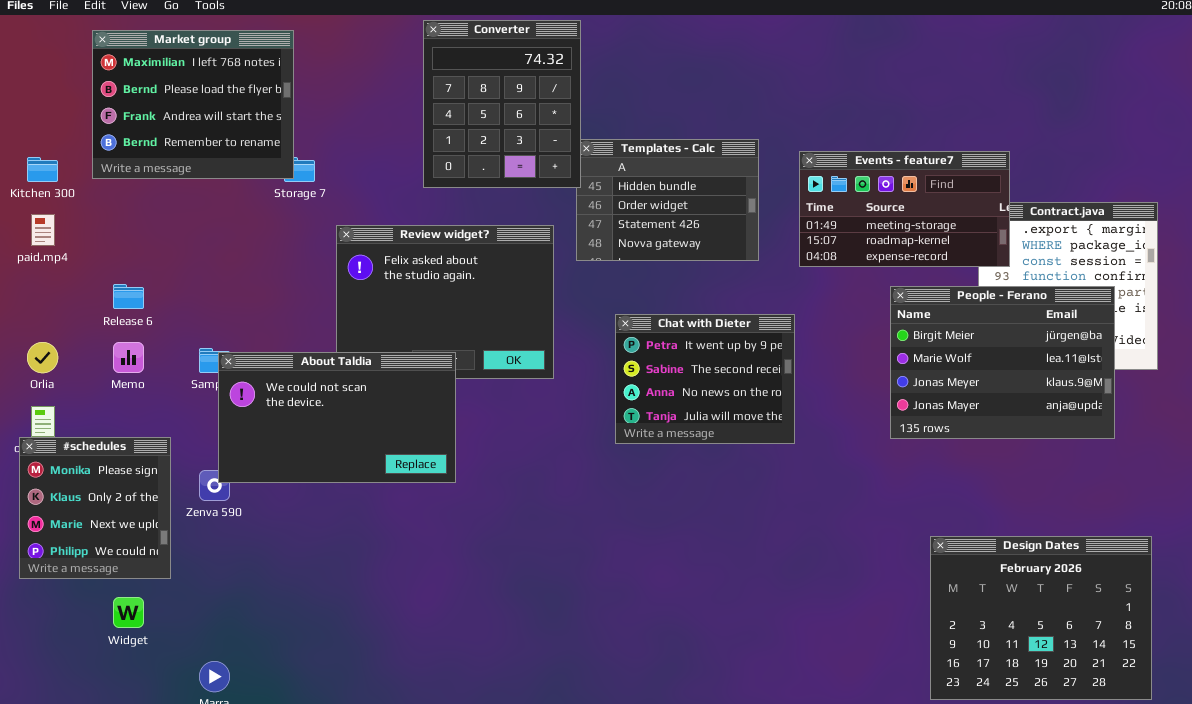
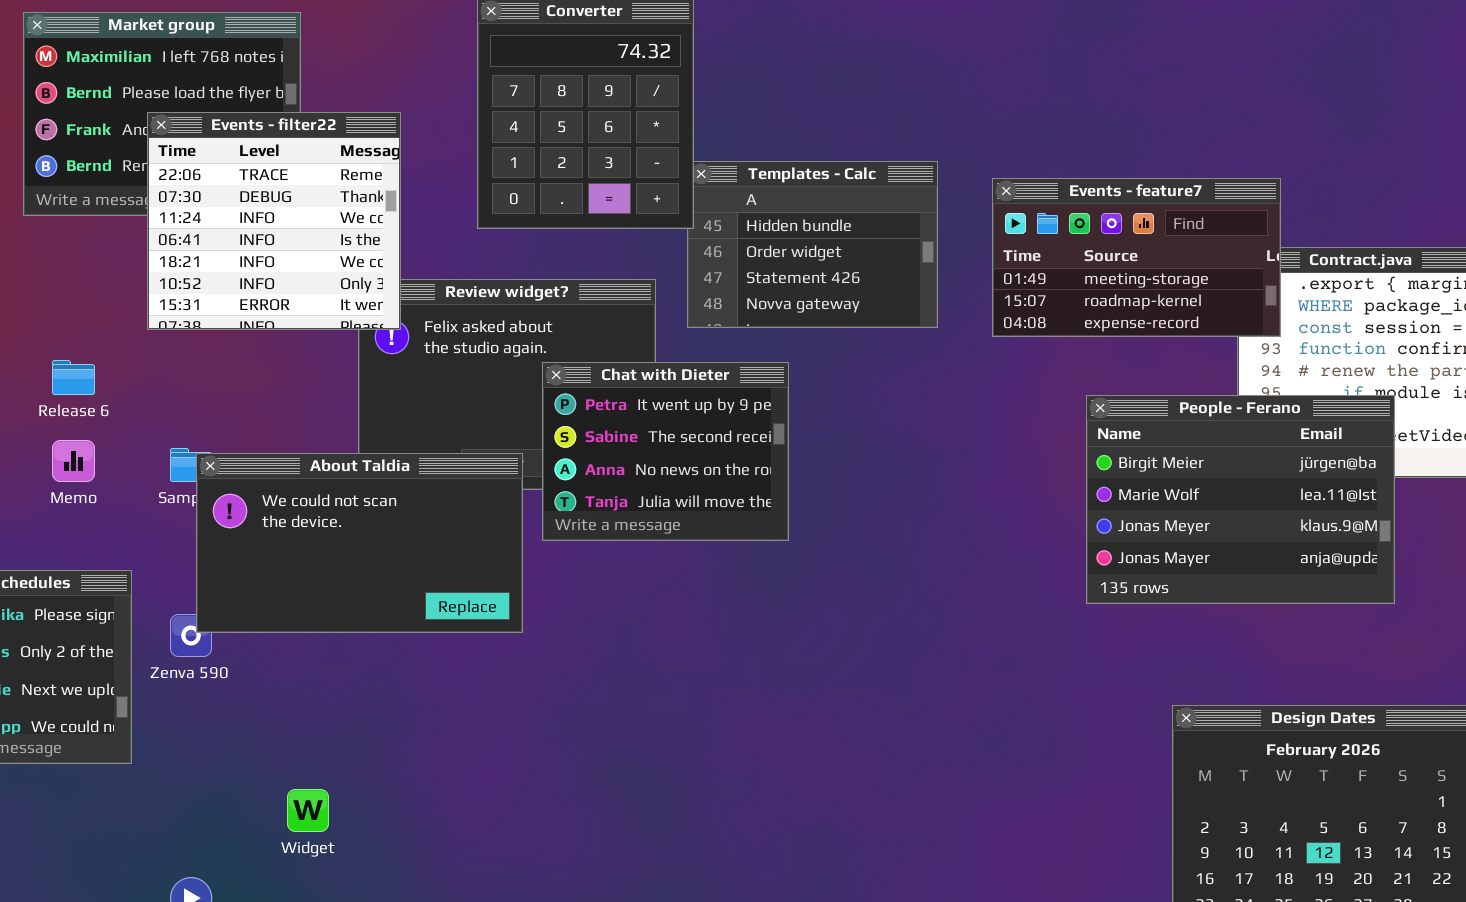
Events - filter22: none -> [147,112,401,330], opened
People - Ferano: [890,286,1115,439] -> [1086,395,1395,604], moved
Chat with Dieter: [615,314,795,444] -> [542,362,789,541], moved
Widget: [113,597,144,628] -> [287,789,329,832], moved

